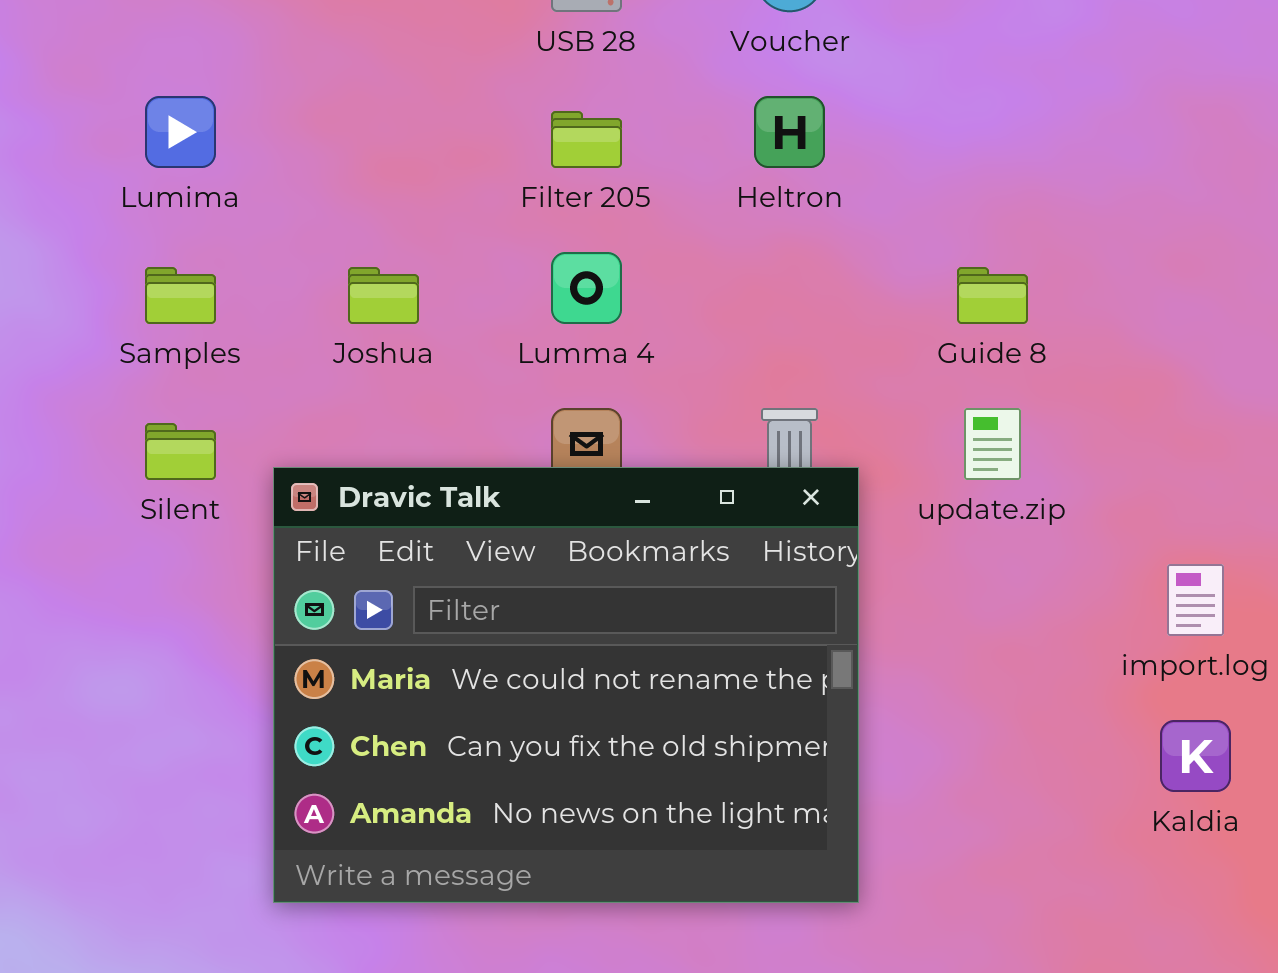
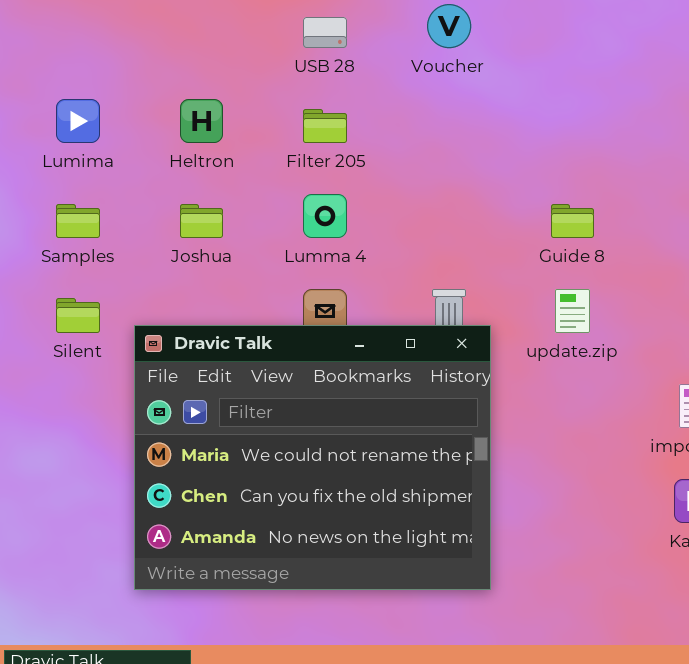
Heltron: [754,96,825,168] -> [180,99,223,143], moved

